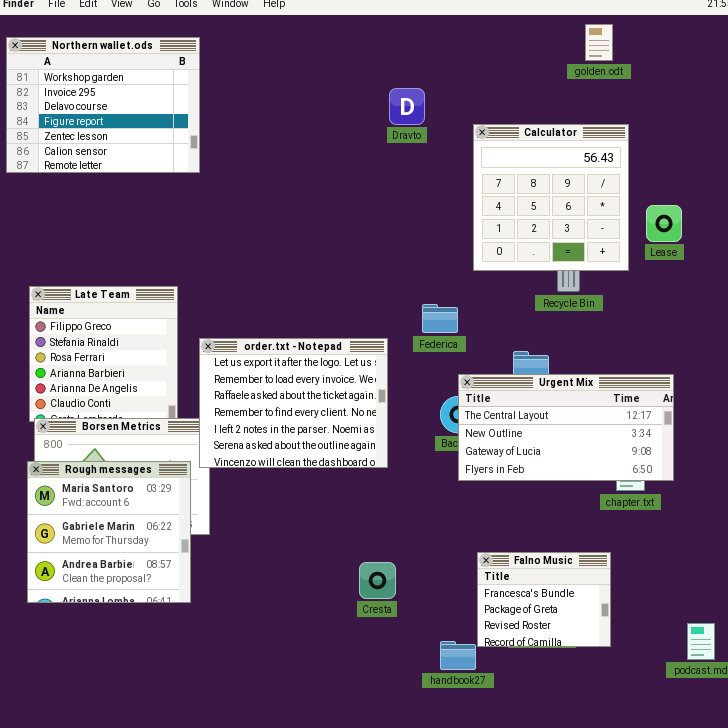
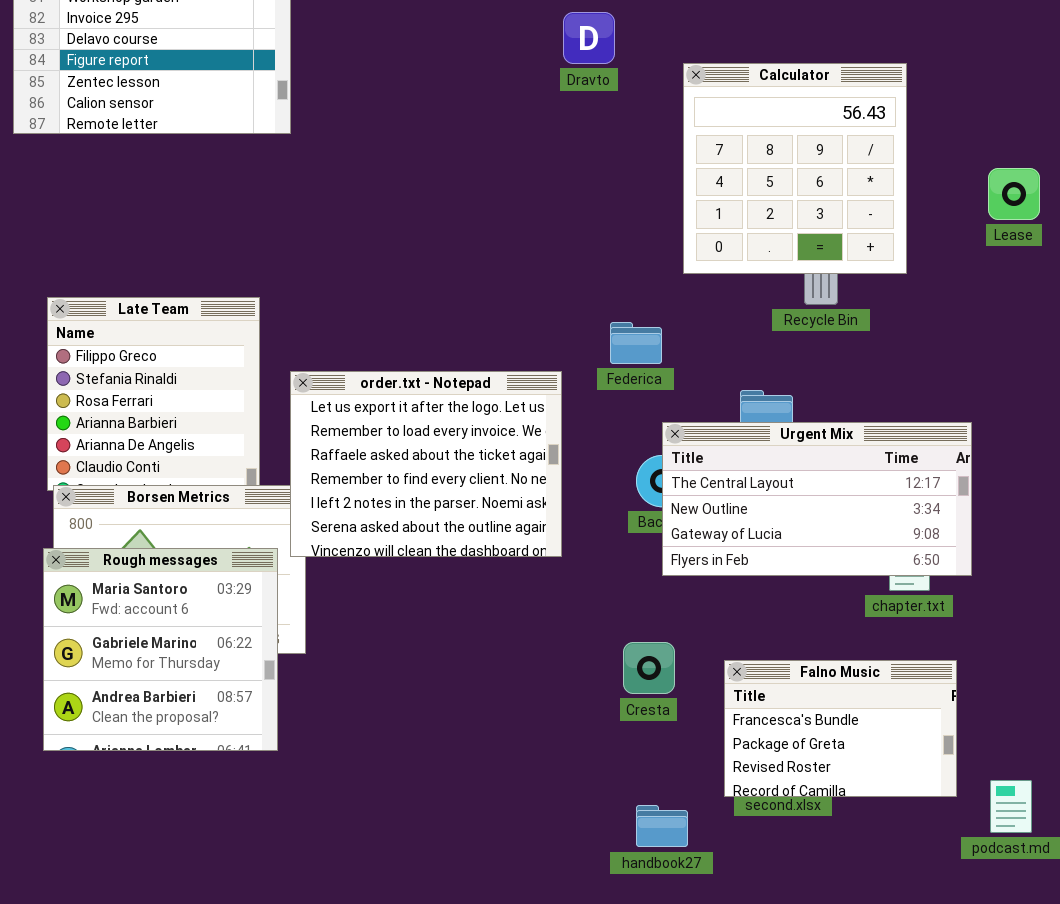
Lease: [646,205,682,242] -> [988,168,1040,220], moved
Falno Music: [477,552,611,647] -> [724,660,957,797], moved, resized
Cresta: [359,562,396,599] -> [623,642,675,694], moved

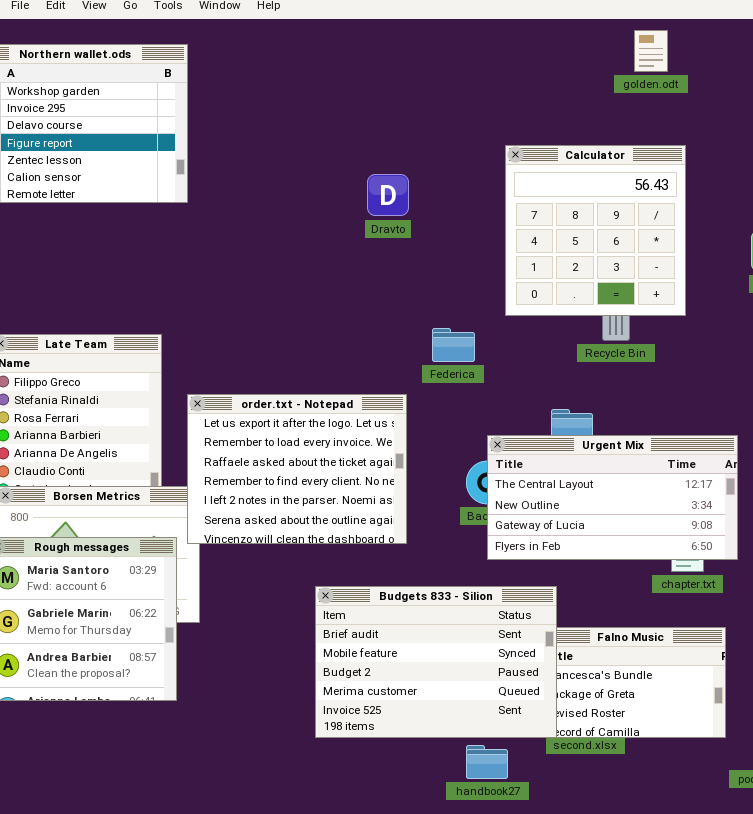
Dravto: [563,12,615,64] -> [367,174,409,216], moved
Federica: [610,322,662,364] -> [432,328,475,362], moved
Budgets 833 - Silion: none -> [315,586,557,738], opened

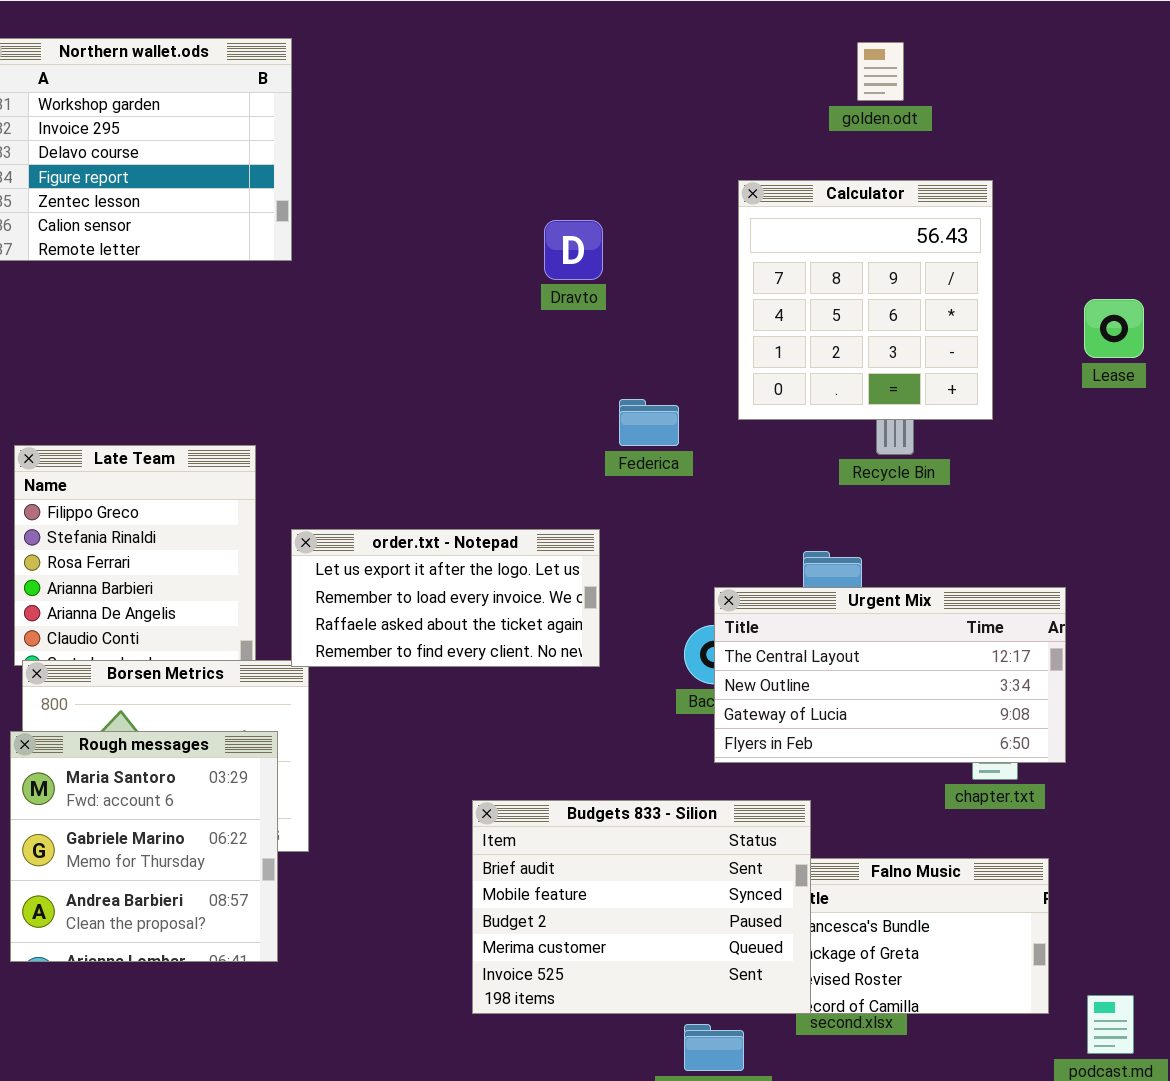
golden.odt: [634,30,668,72] -> [857,42,904,101], moved
Federica: [432,328,475,362] -> [619,399,679,446], moved
order.txt - Notepad: [187,394,407,544] -> [291,529,600,667], resized

